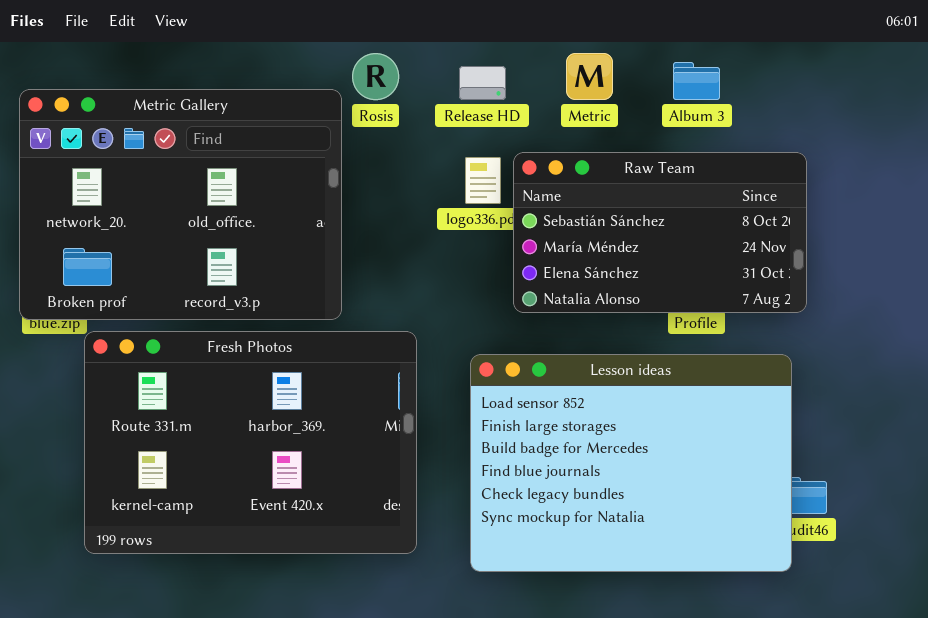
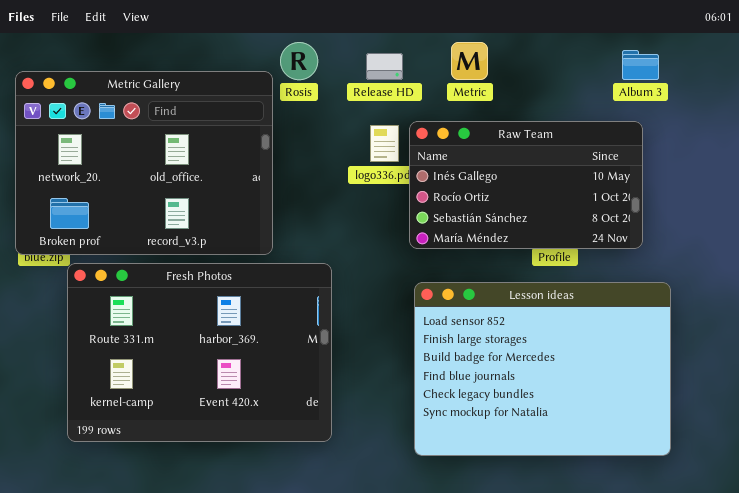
Album 3: [673,62,720,100] -> [622,50,659,80], moved
Raw Team: [513,152,807,313] -> [409,121,643,249], scrolled up 2 rows
Lesson ideas: [470,354,792,572] -> [414,282,671,456], moved

